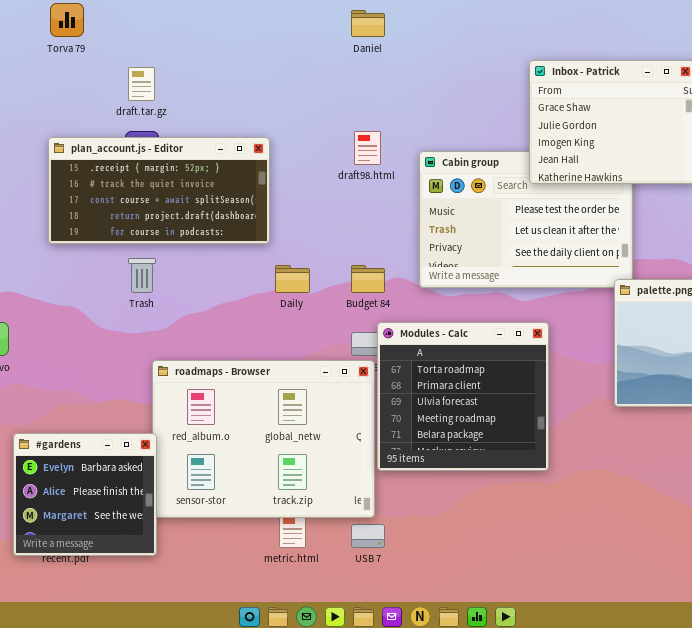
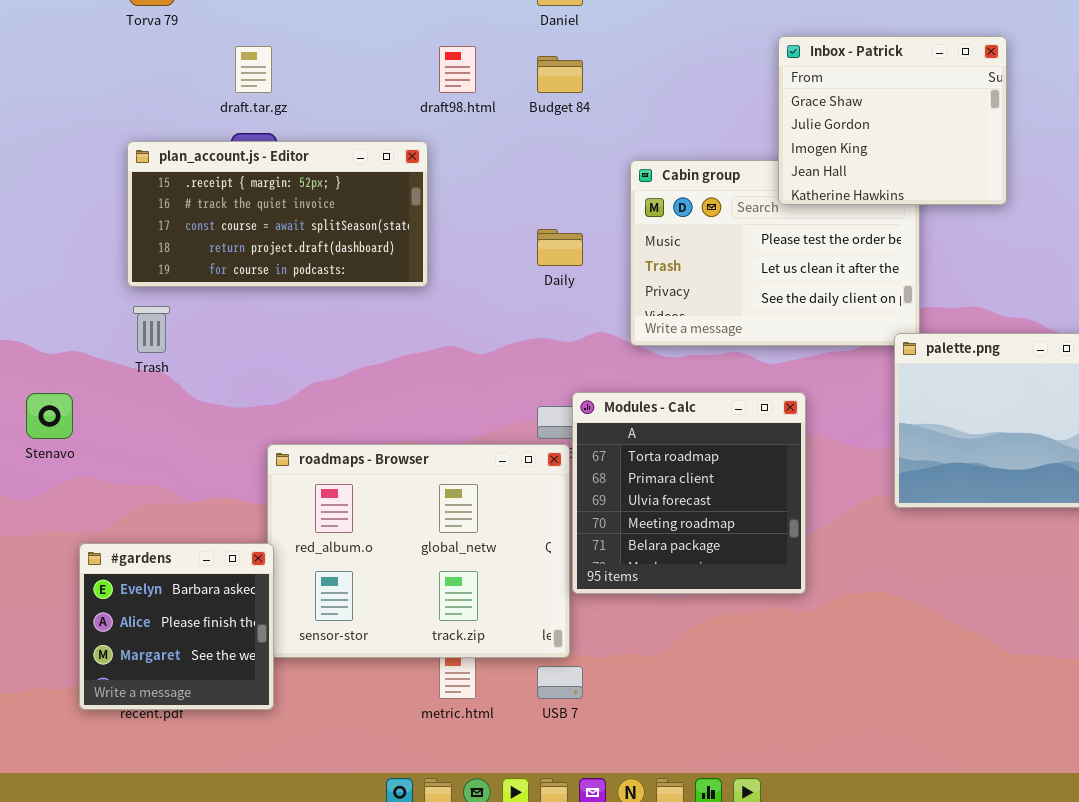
draft98.html: [354,131,381,165] -> [439,46,476,93], moved
Trash: [128,258,156,293] -> [133,306,170,353], moved
Daily: [275,265,310,293] -> [537,229,583,266], moved
Budget 84: [351,265,385,293] -> [537,56,583,93], moved

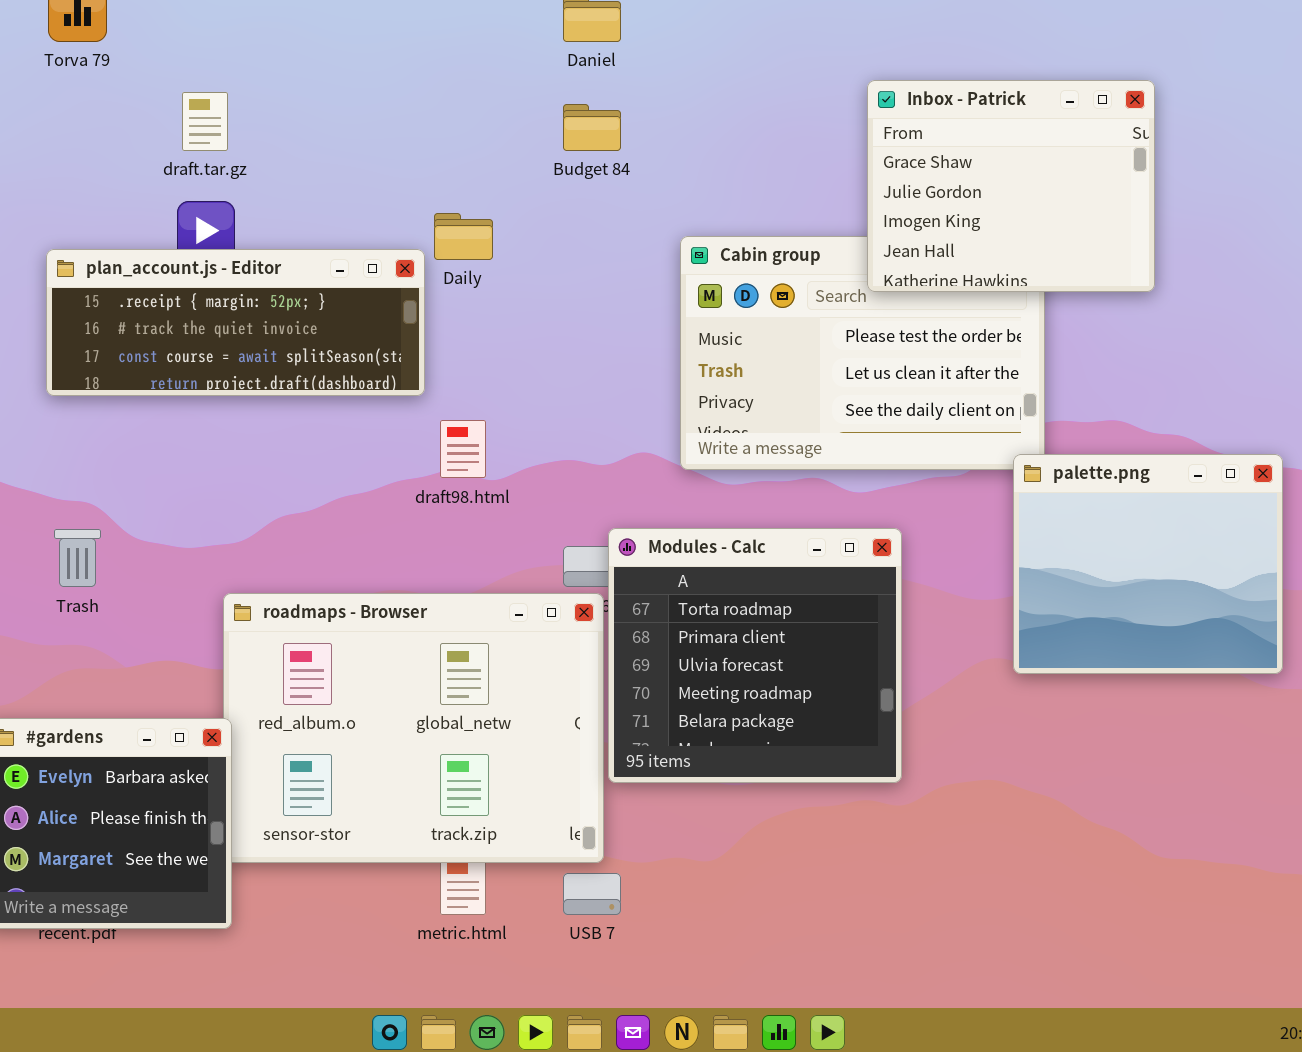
draft98.html: [439,46,476,93] -> [440,420,486,478], moved
plan_account.js - Editor: [127,141,428,287] -> [46,249,425,396], resized
Daily: [537,229,583,266] -> [434,213,493,260], moved
Trash: [133,306,170,353] -> [54,529,101,587], moved

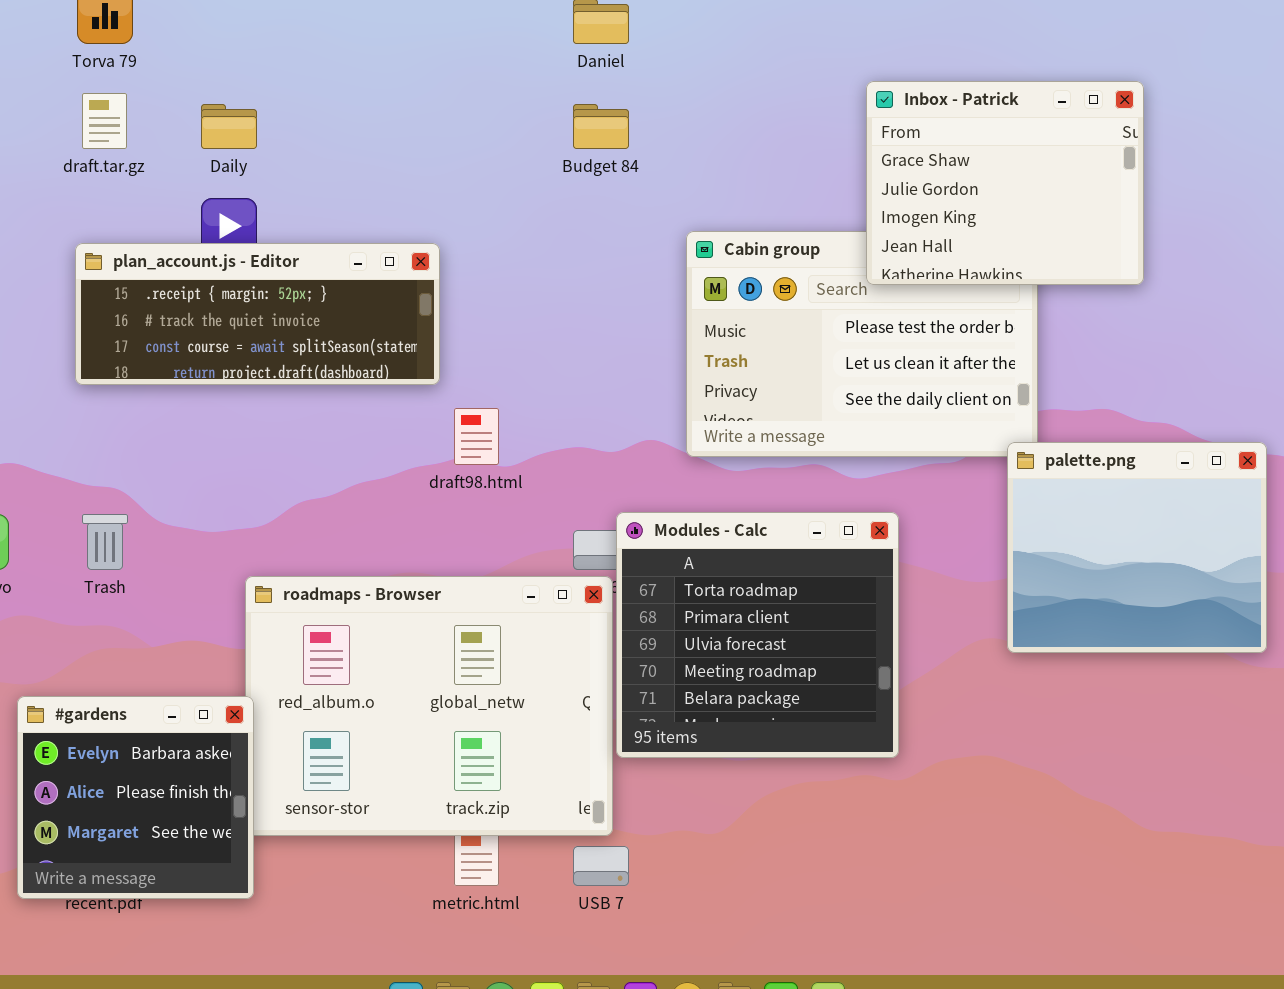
draft.tar.gz: [182,92,228,151] -> [82,93,127,149], moved
Daily: [434,213,493,260] -> [201,104,257,149], moved

